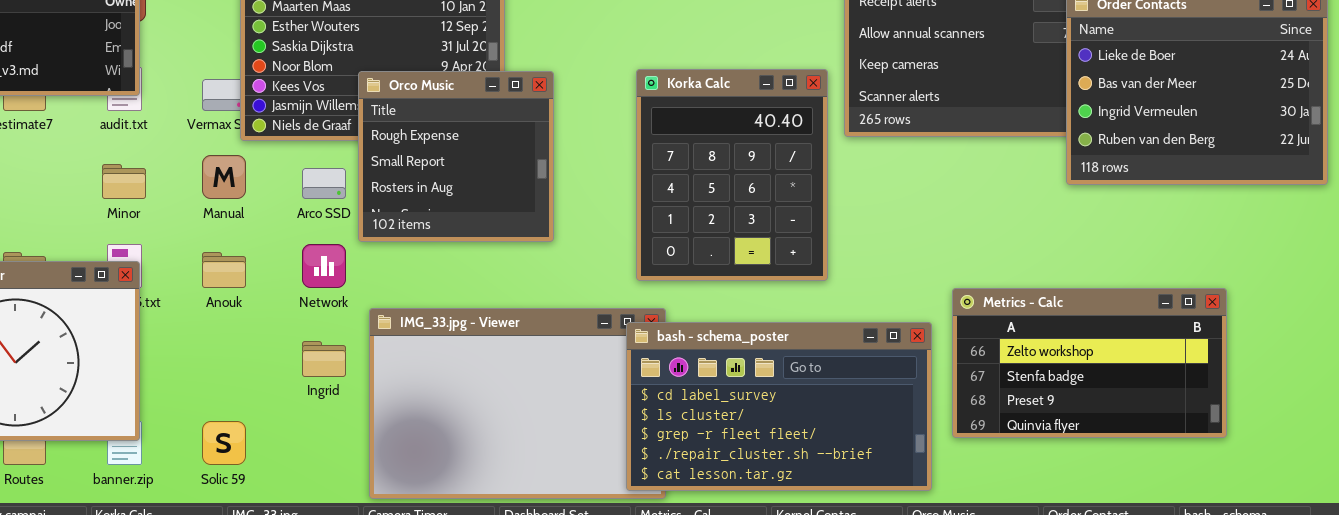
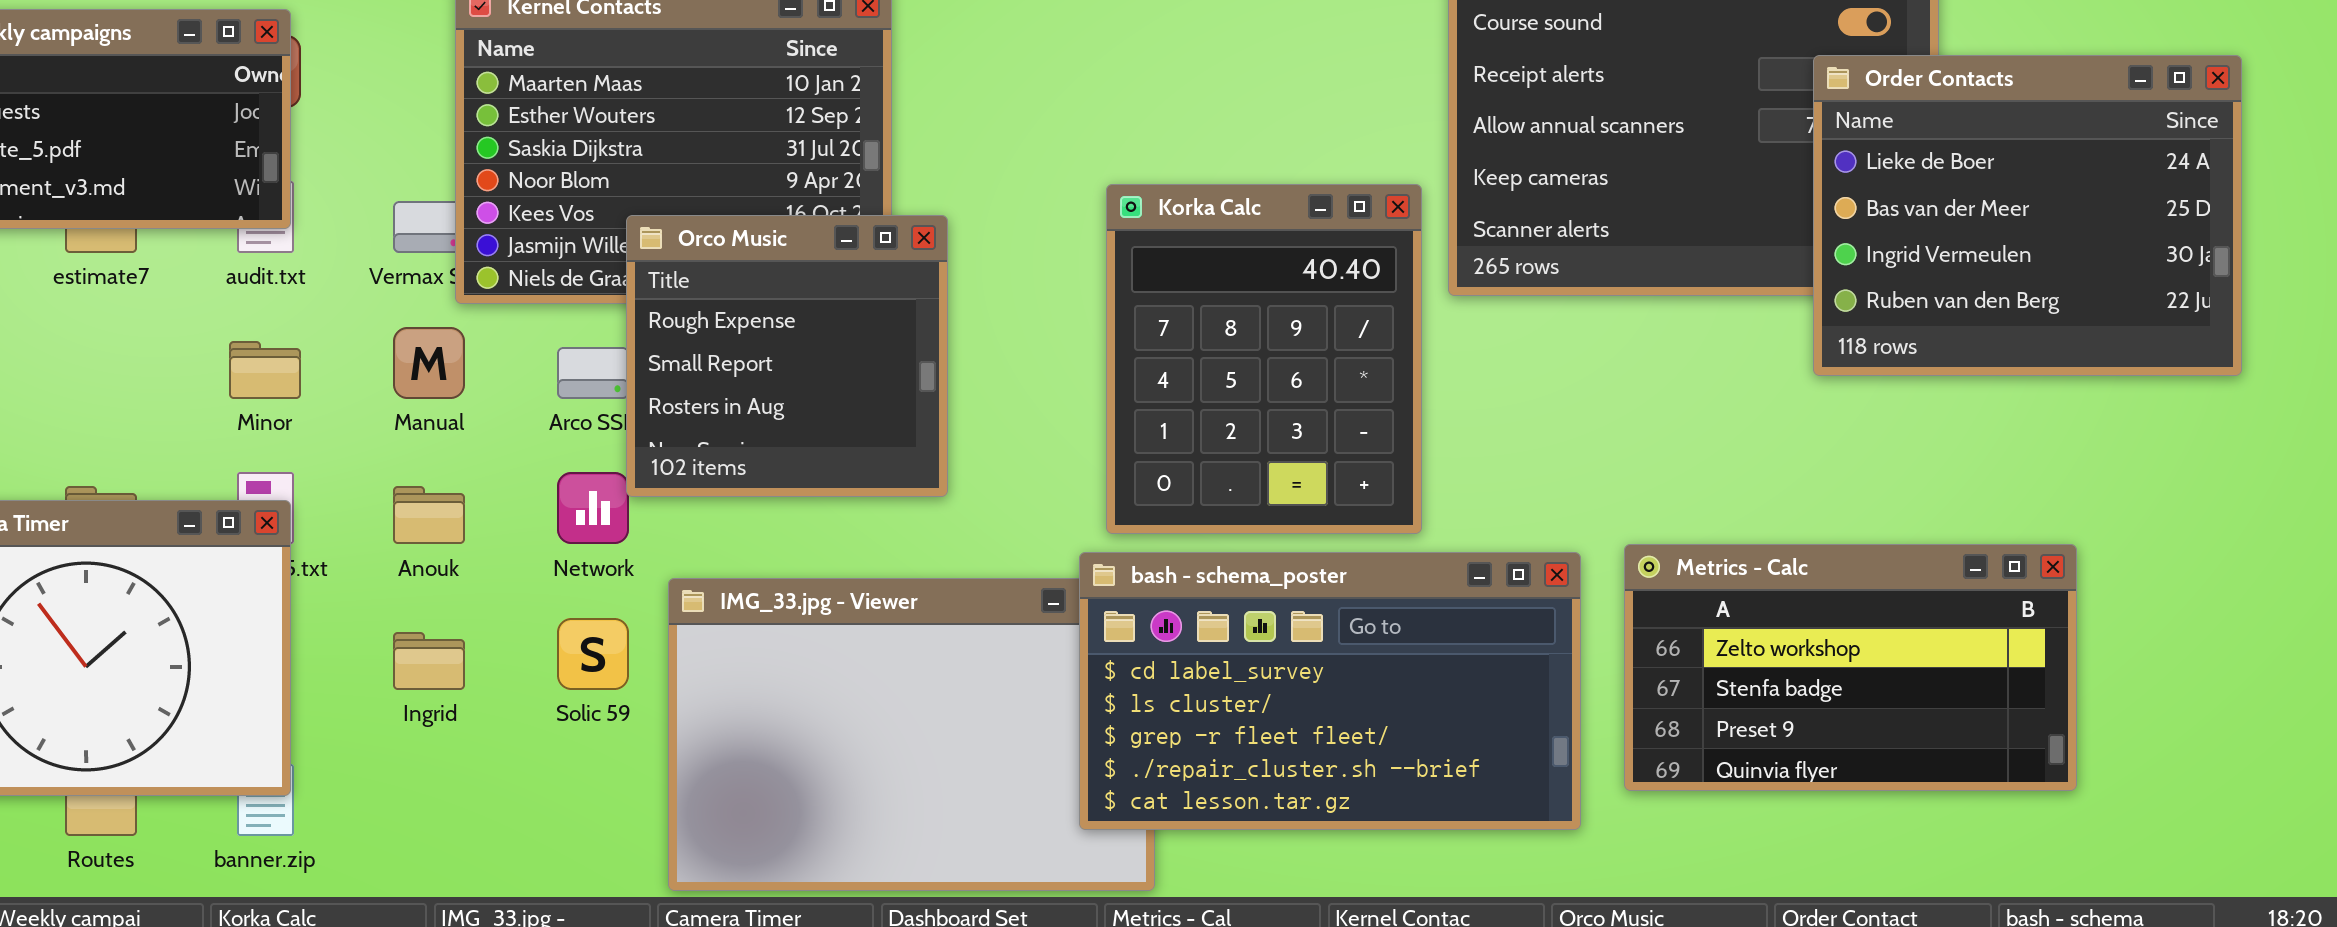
Orco Music: [358,71,554,242] -> [626,215,948,497], moved
bash - schema_poster: [626,322,932,491] -> [1079,552,1581,830], moved
Ingrid: [302,341,346,377] -> [393,632,465,690], moved
Solic 59: [202,421,246,465] -> [557,618,629,690], moved

